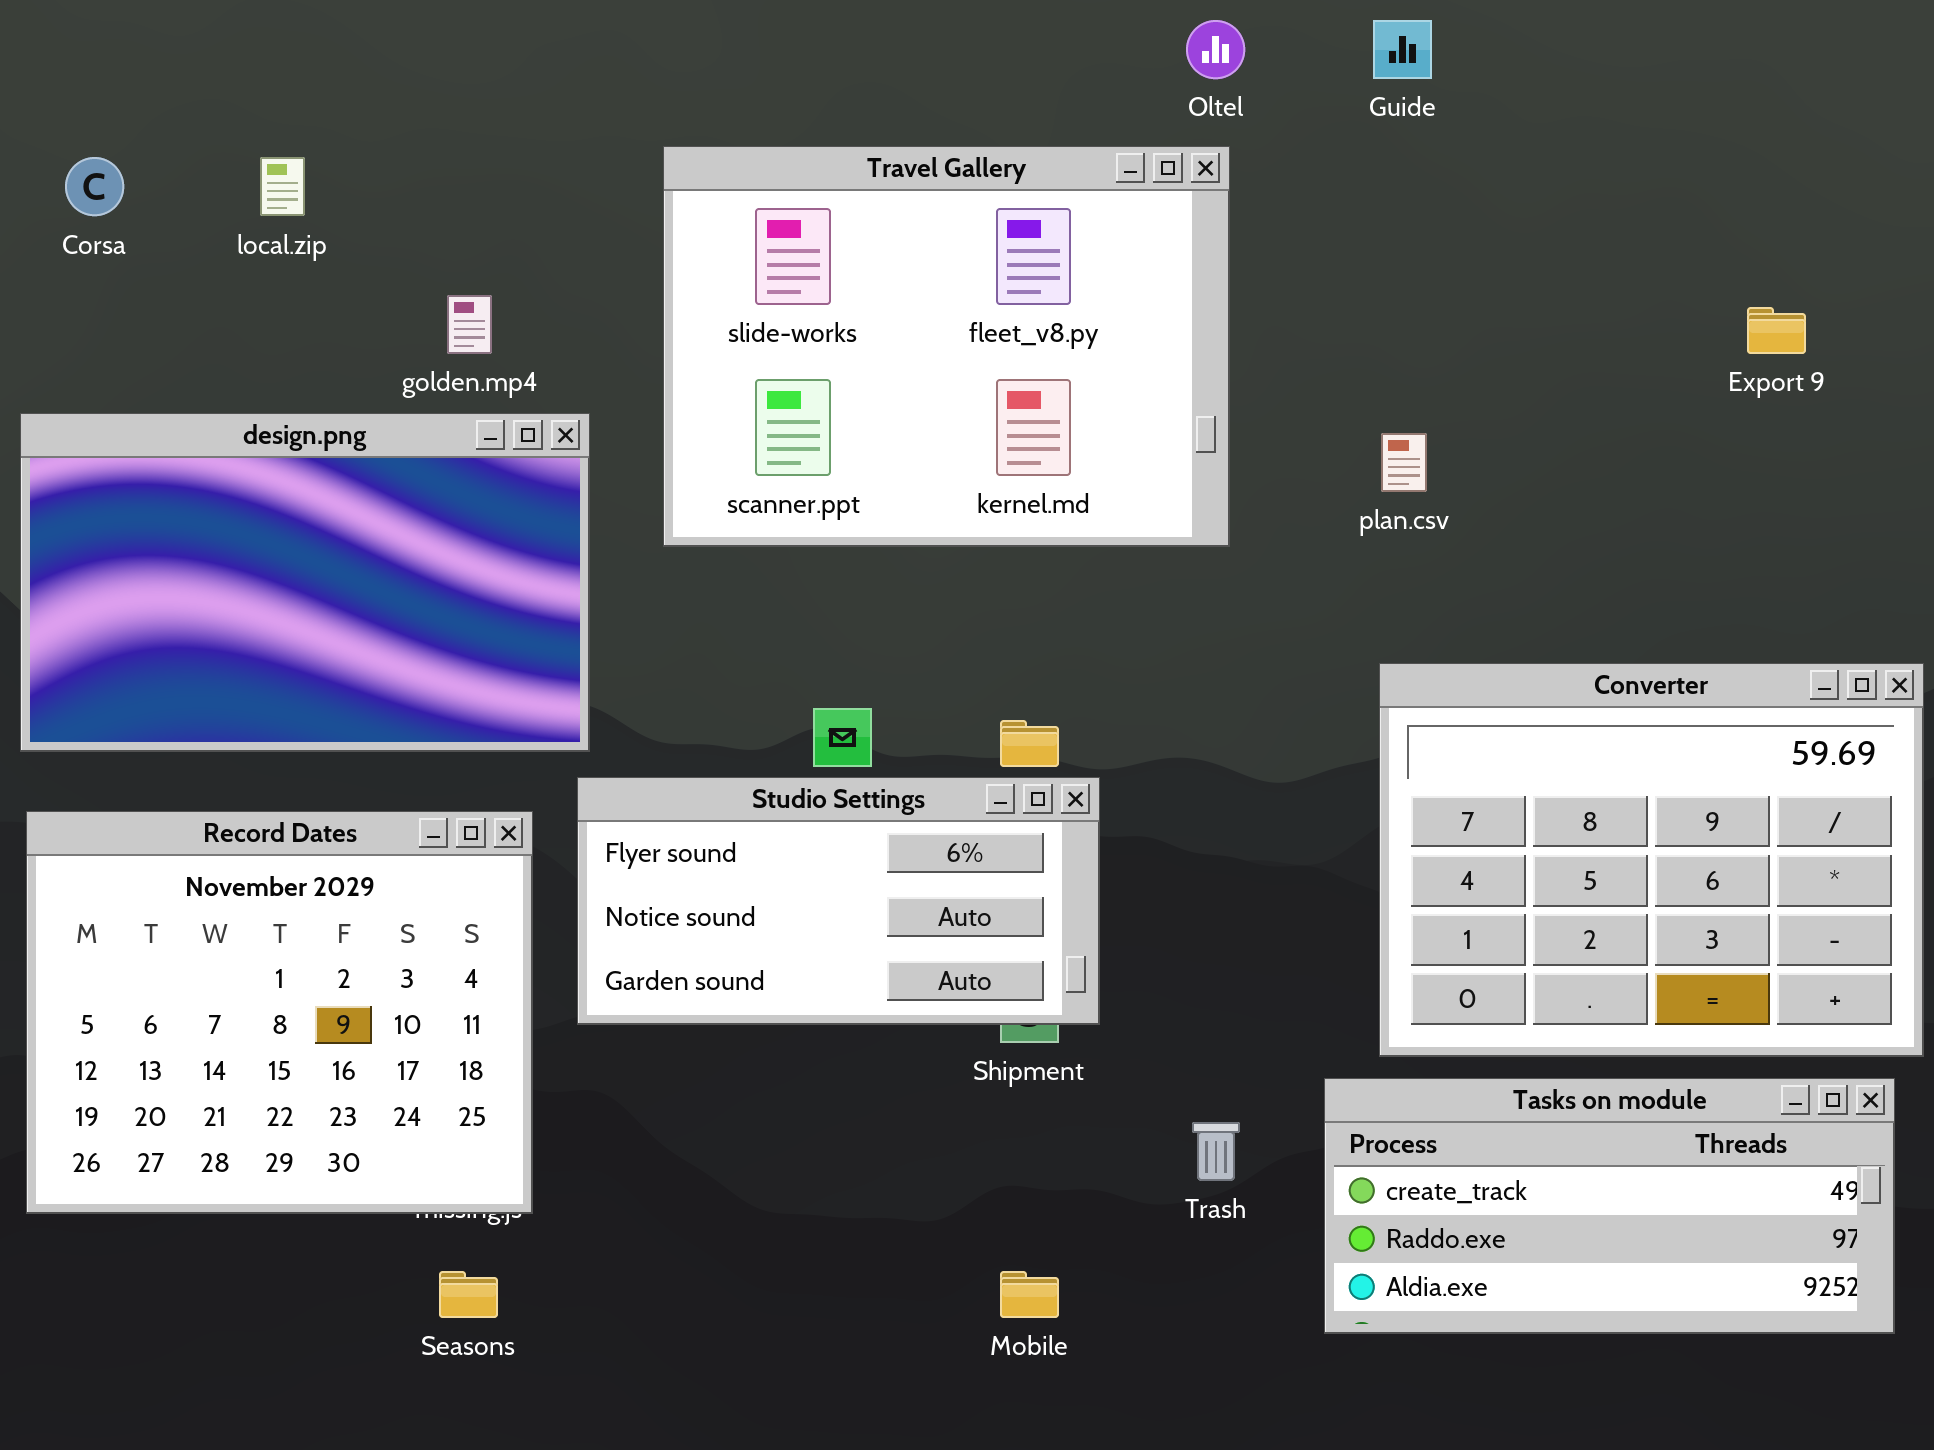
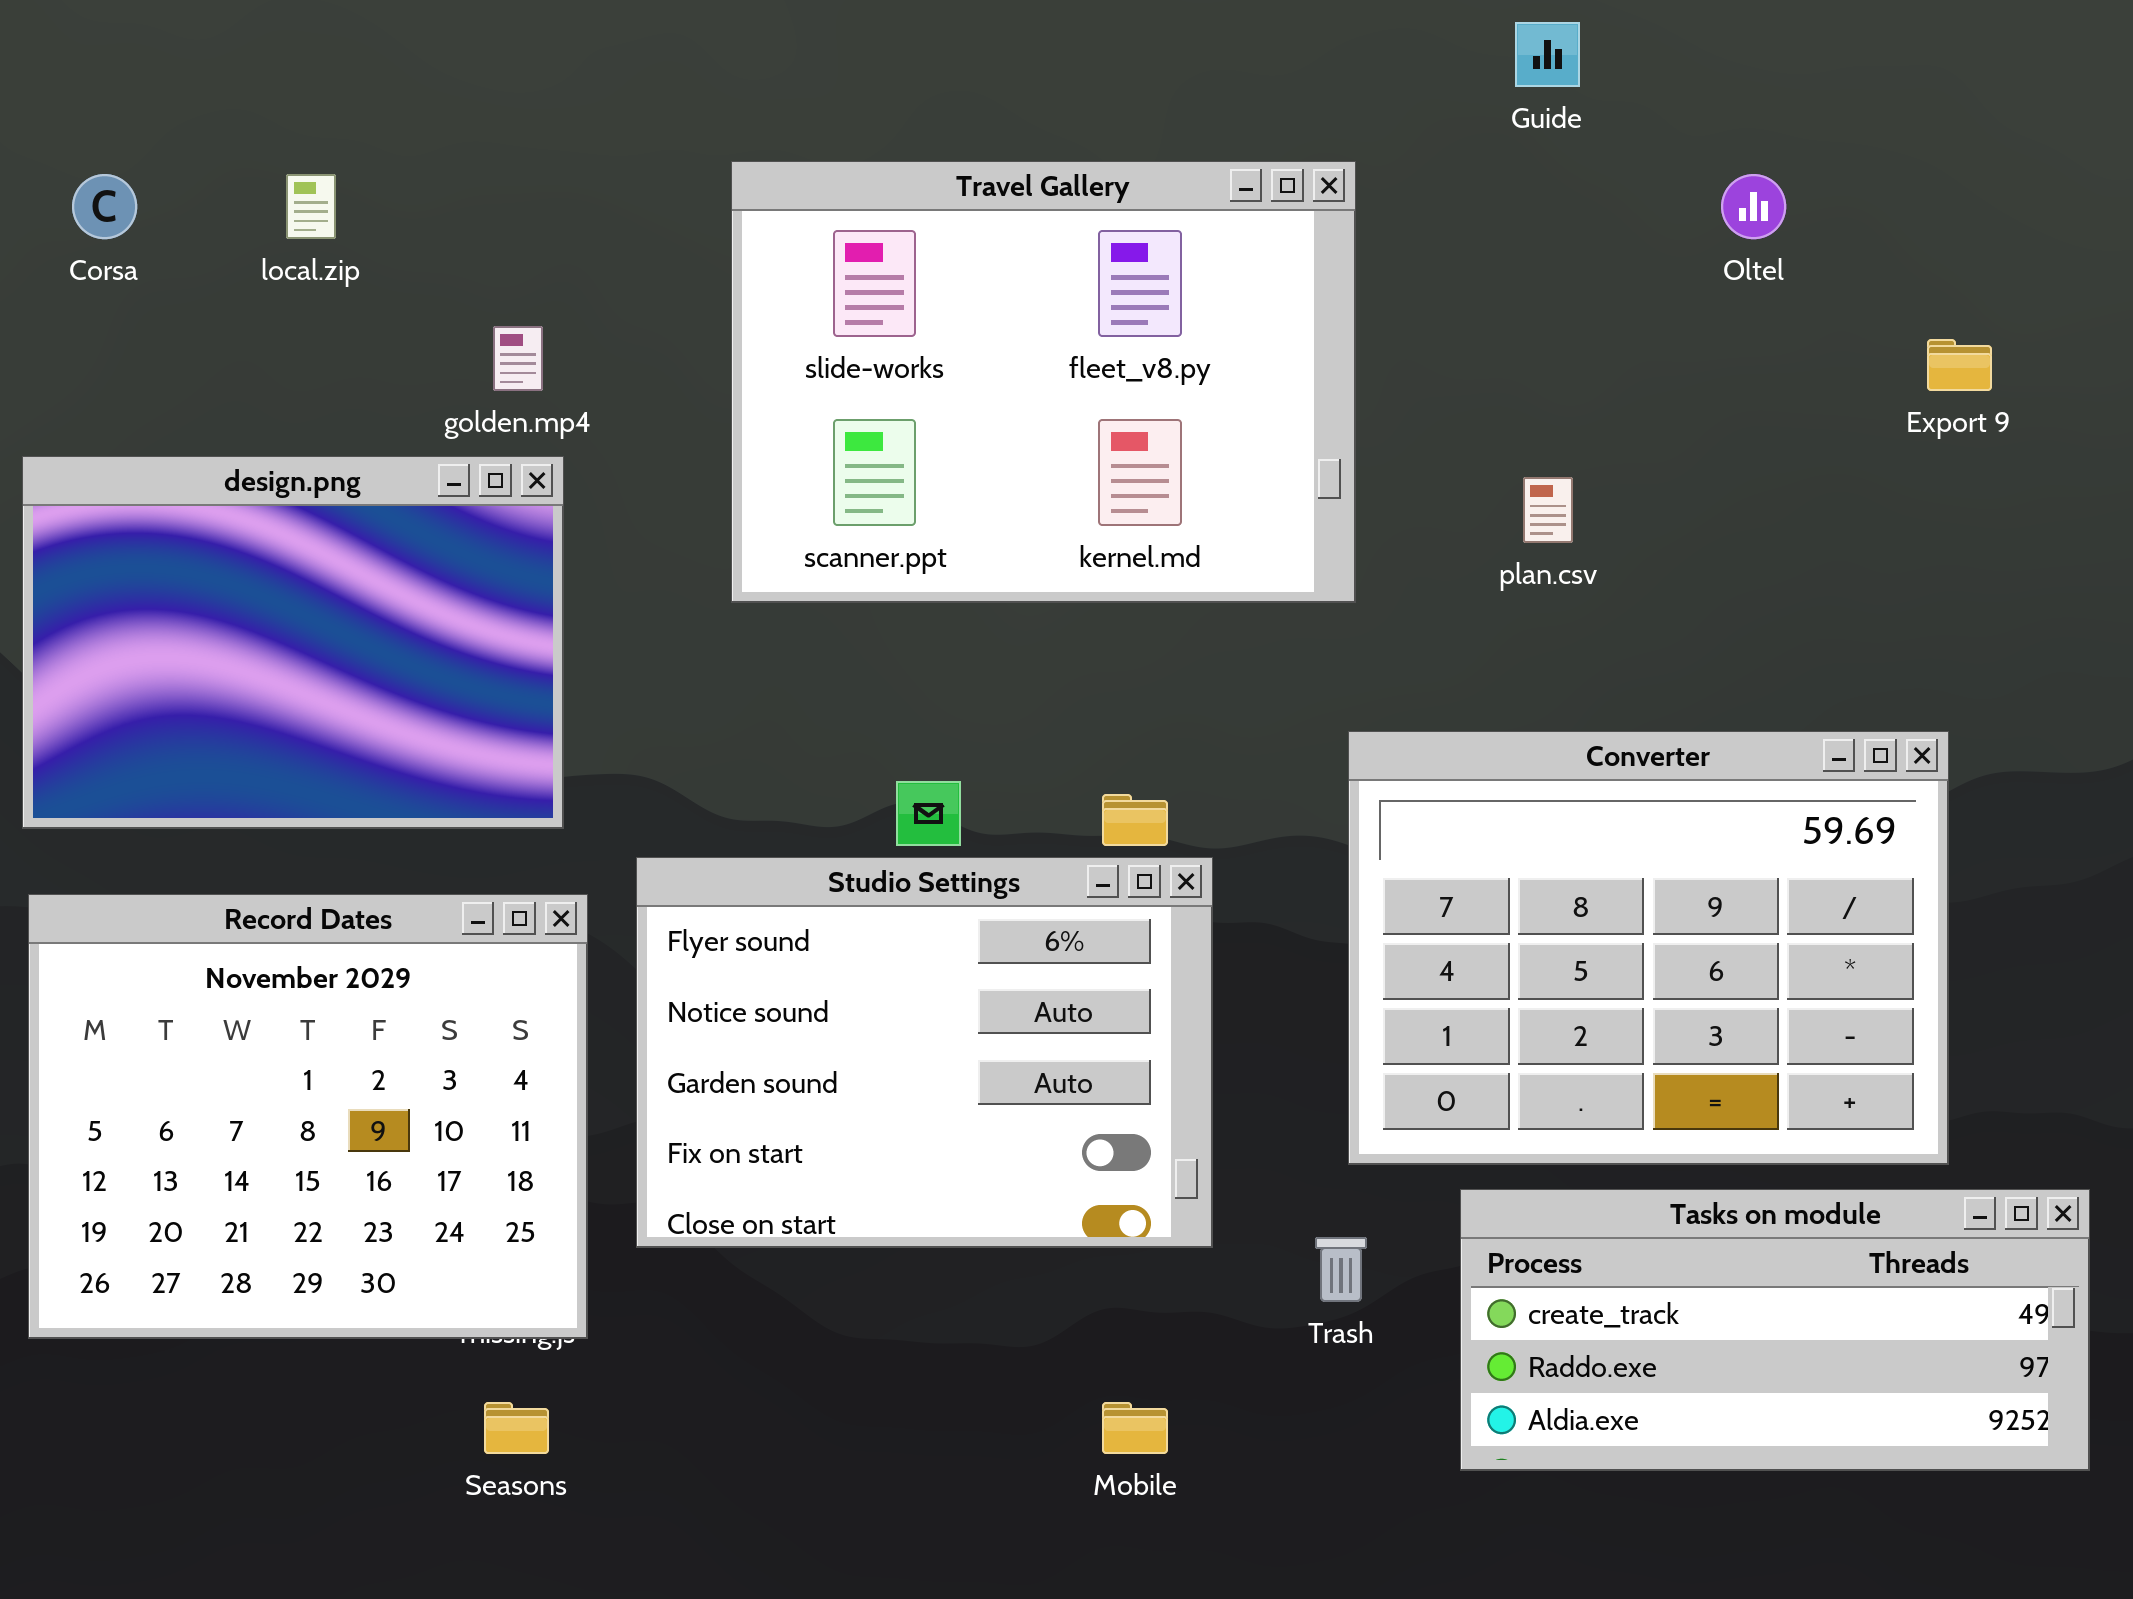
Oltel: [1186,20,1245,79] -> [1721,174,1786,239], moved
design.png: [20,413,590,752] -> [22,456,564,829], resized
Converter: [1379,663,1924,1057] -> [1348,731,1949,1165], moved
Studio Settings: [577,777,1100,1025] -> [636,857,1213,1248], resized

